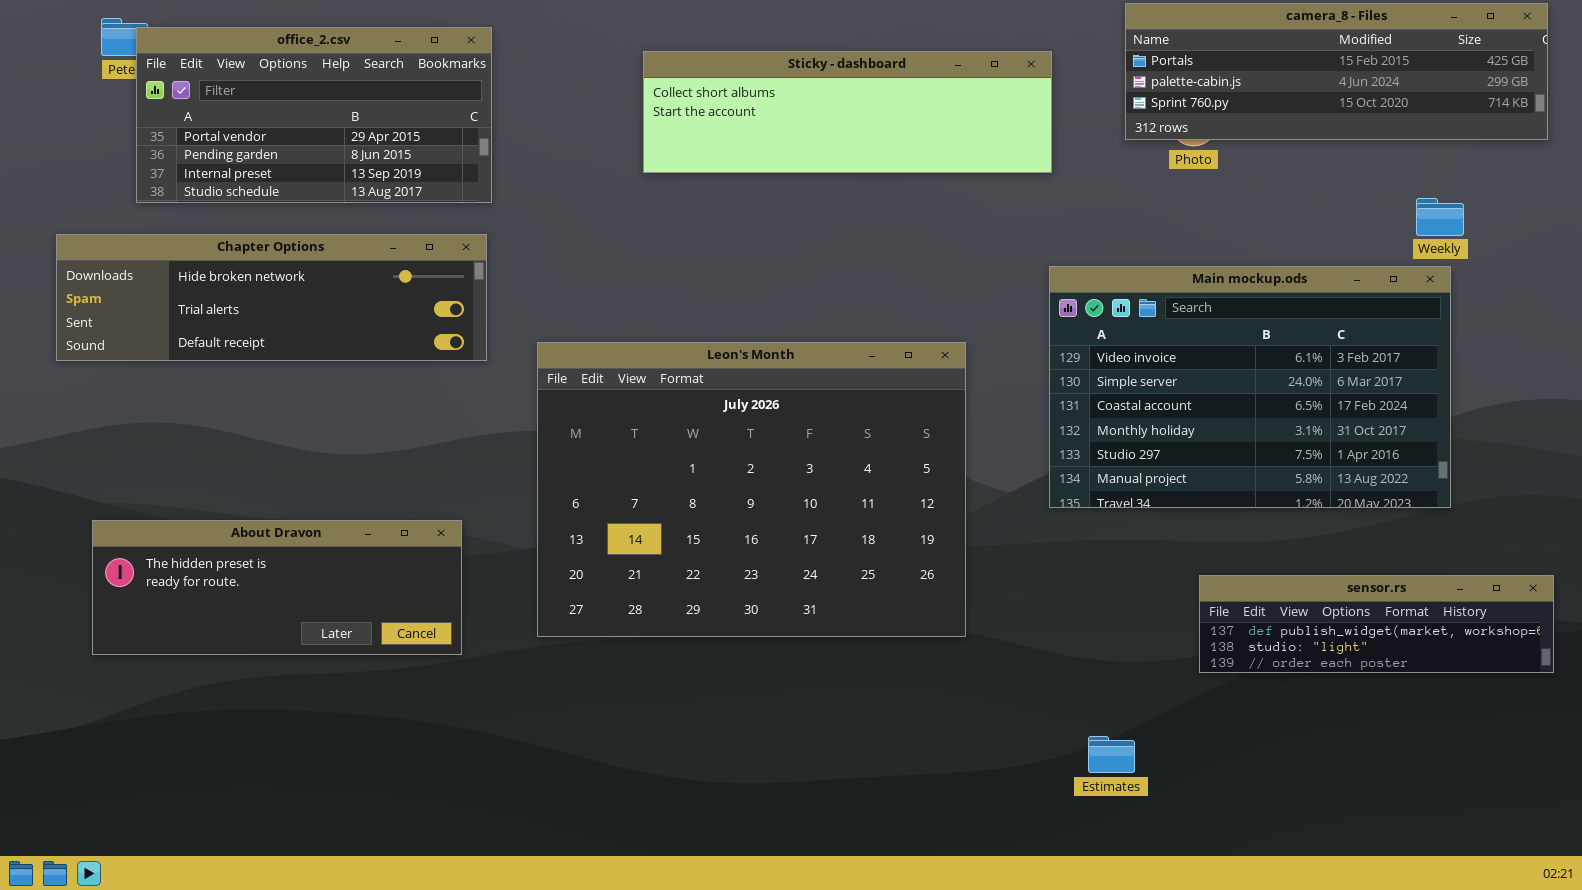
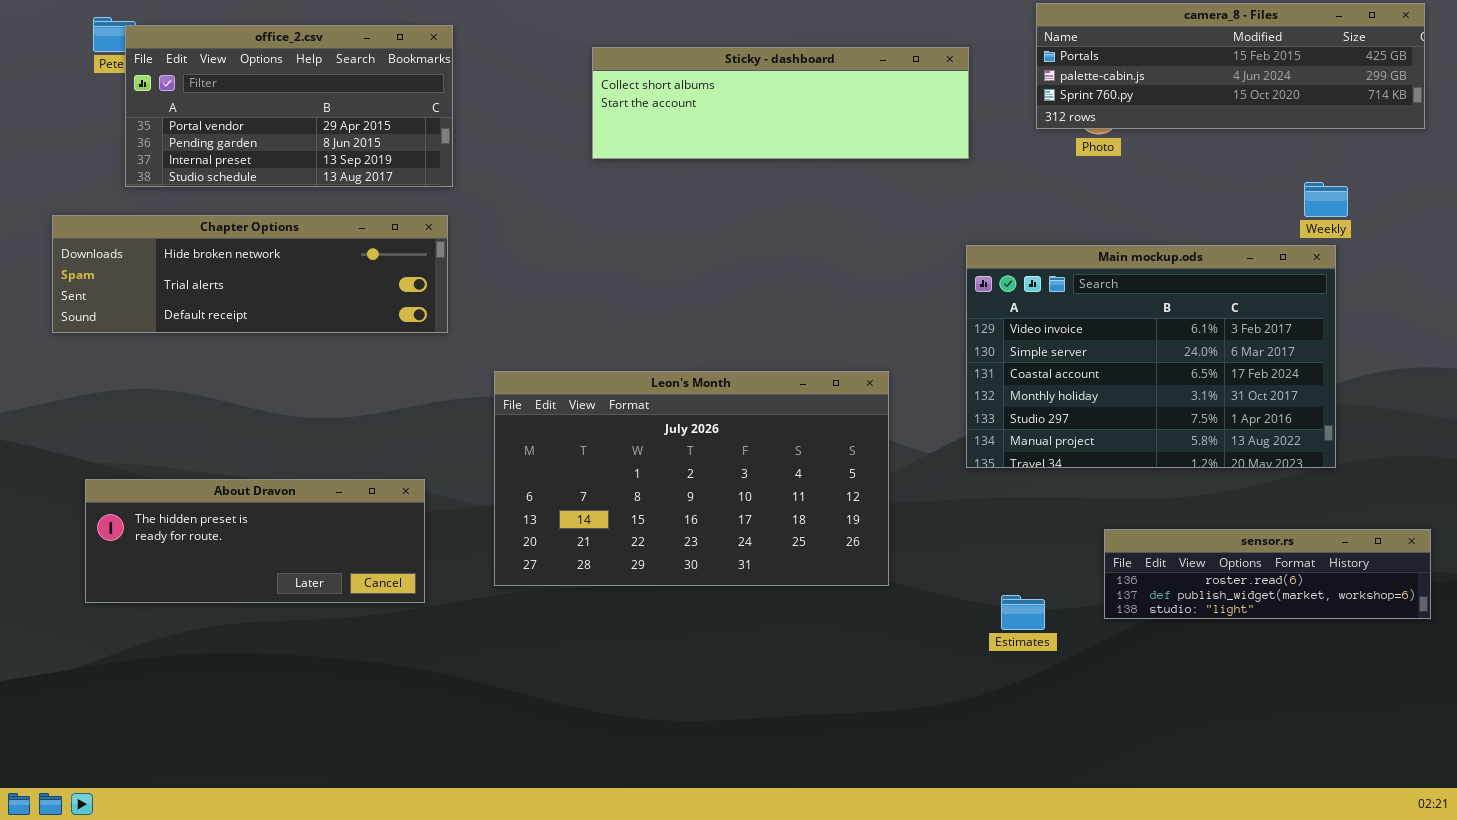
Leon's Month: [537,342,966,637] -> [494,371,889,586], resized
sensor.rs: [1199,575,1554,673] -> [1104,529,1431,619], scrolled up 1 row
Estimates: [1088,736,1135,773] -> [1001,595,1045,630], moved

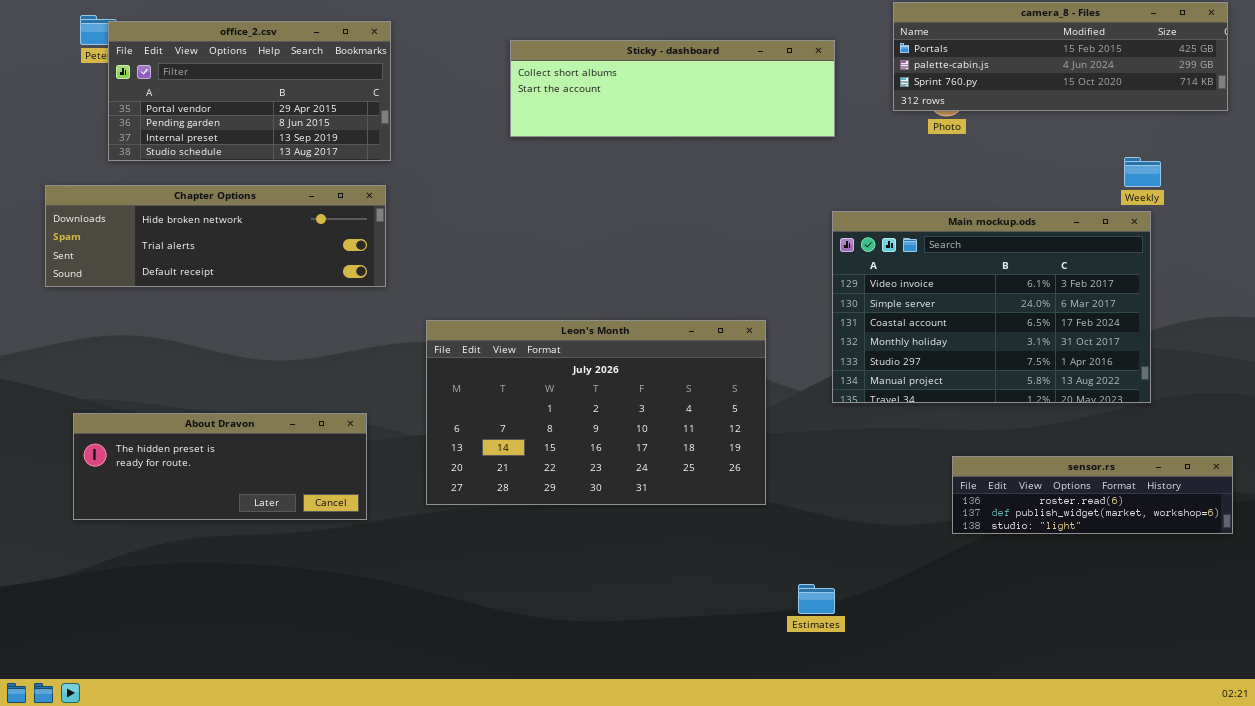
Estimates: [1001,595,1045,630] -> [798,584,835,614], moved

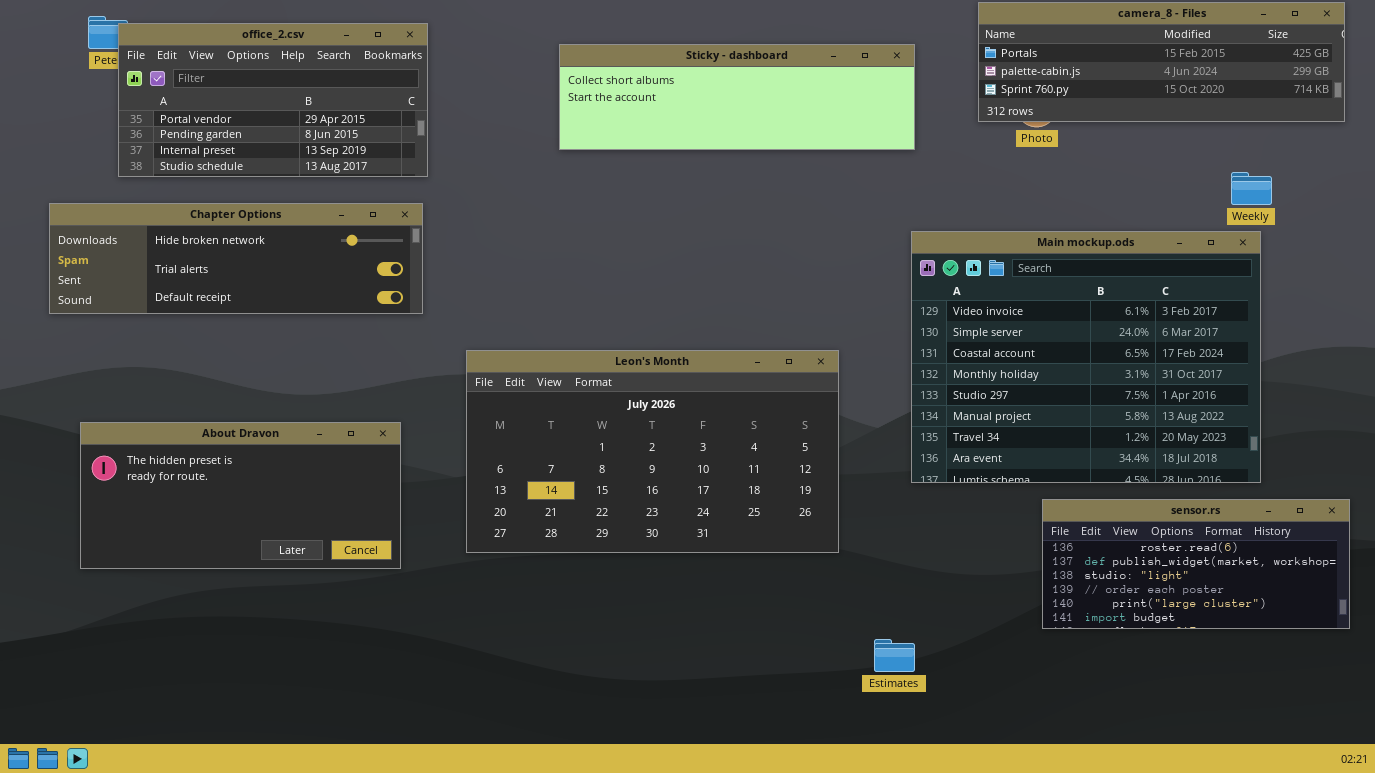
Main mockup.ods: [832,211,1151,403] -> [911,231,1261,483], resized
About Dravon: [73,413,367,520] -> [80,422,401,569], resized
sensor.rs: [952,456,1233,534] -> [1042,499,1350,629], resized

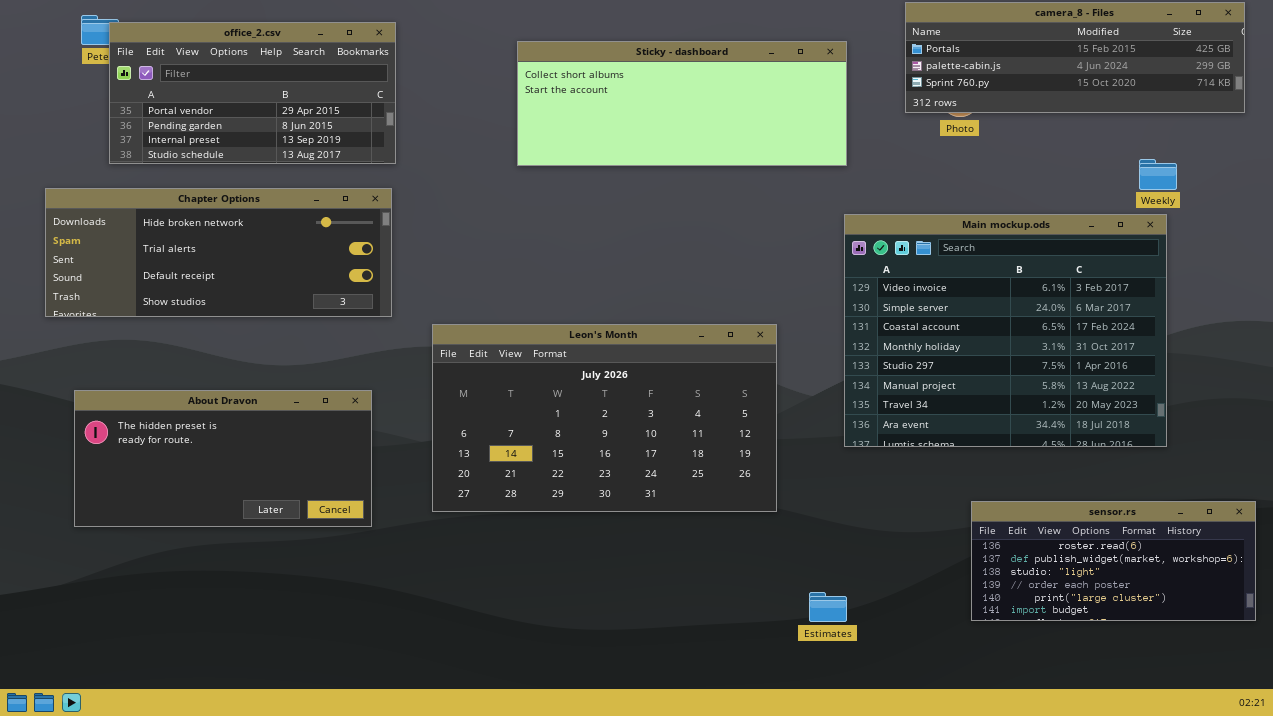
Sticky - dashboard: [559,44,915,150] -> [517,41,847,166], resized
Chapter Options: [49,203,423,314] -> [45,188,392,317], resized
sensor.rs: [1042,499,1350,629] -> [971,501,1256,621], moved

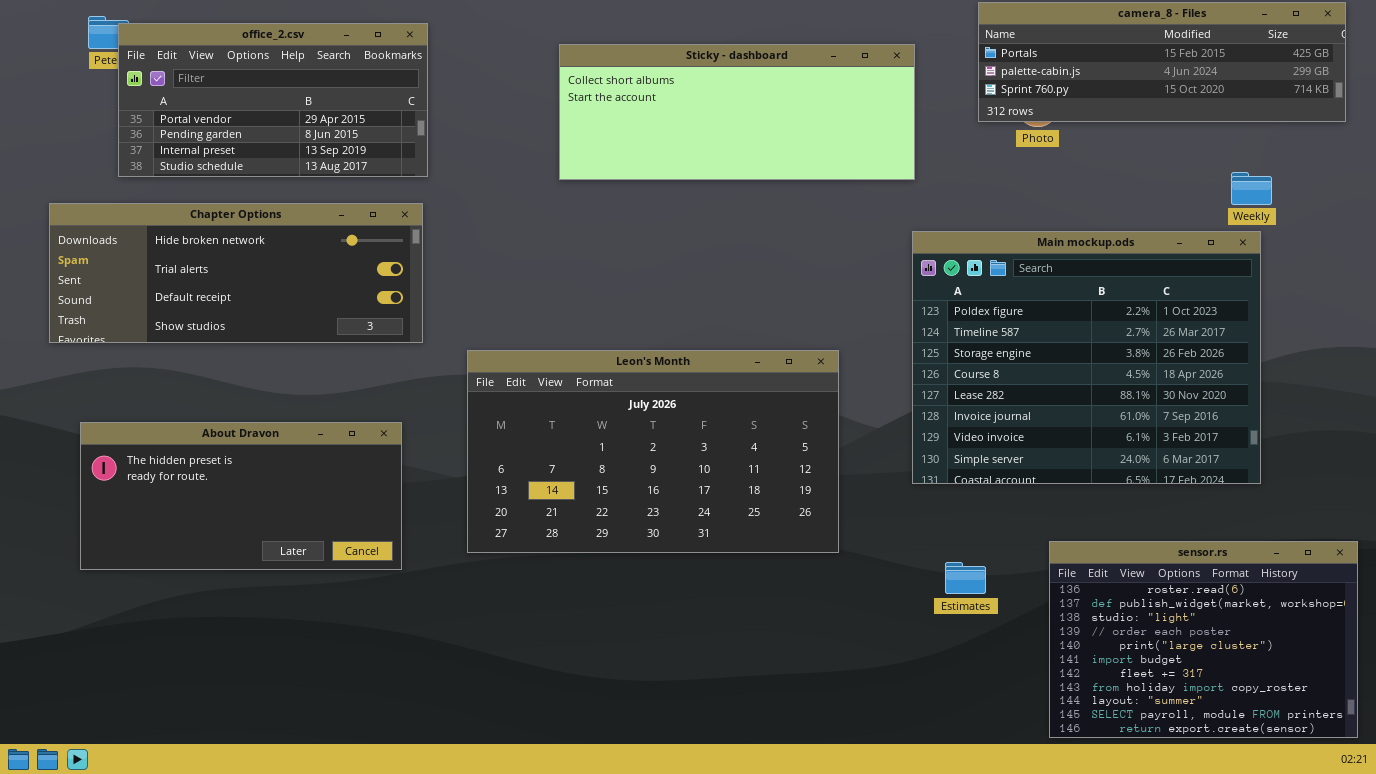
Main mockup.ods: [844,214,1167,447] -> [912,231,1261,484], scrolled up 6 rows
sensor.rs: [971,501,1256,621] -> [1049,541,1358,738], resized
Estimates: [809,592,847,622] -> [945,562,986,594], moved

